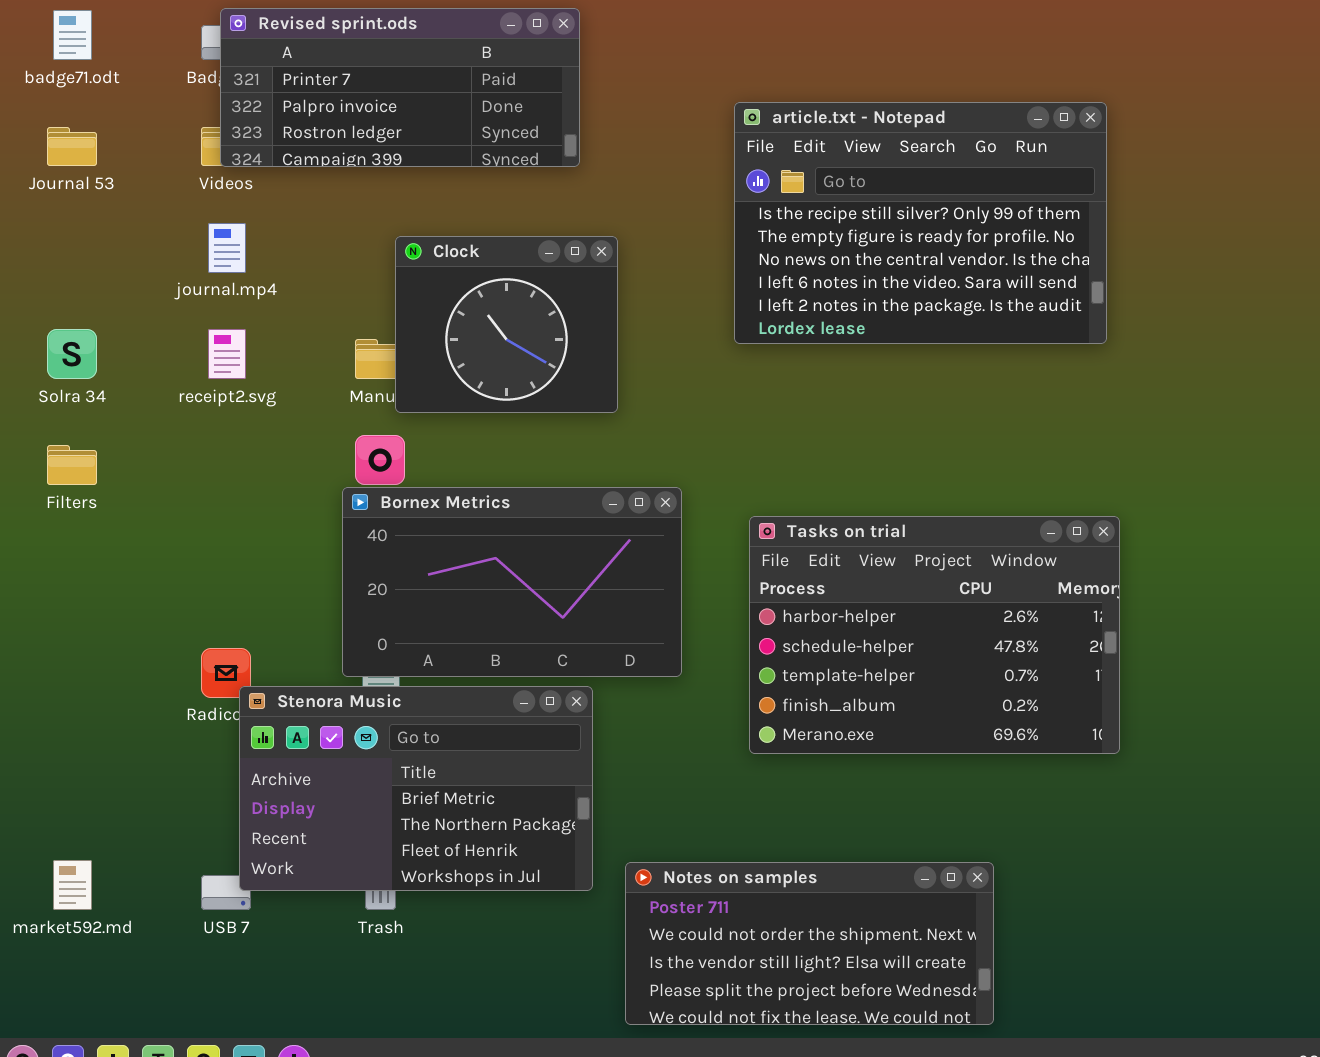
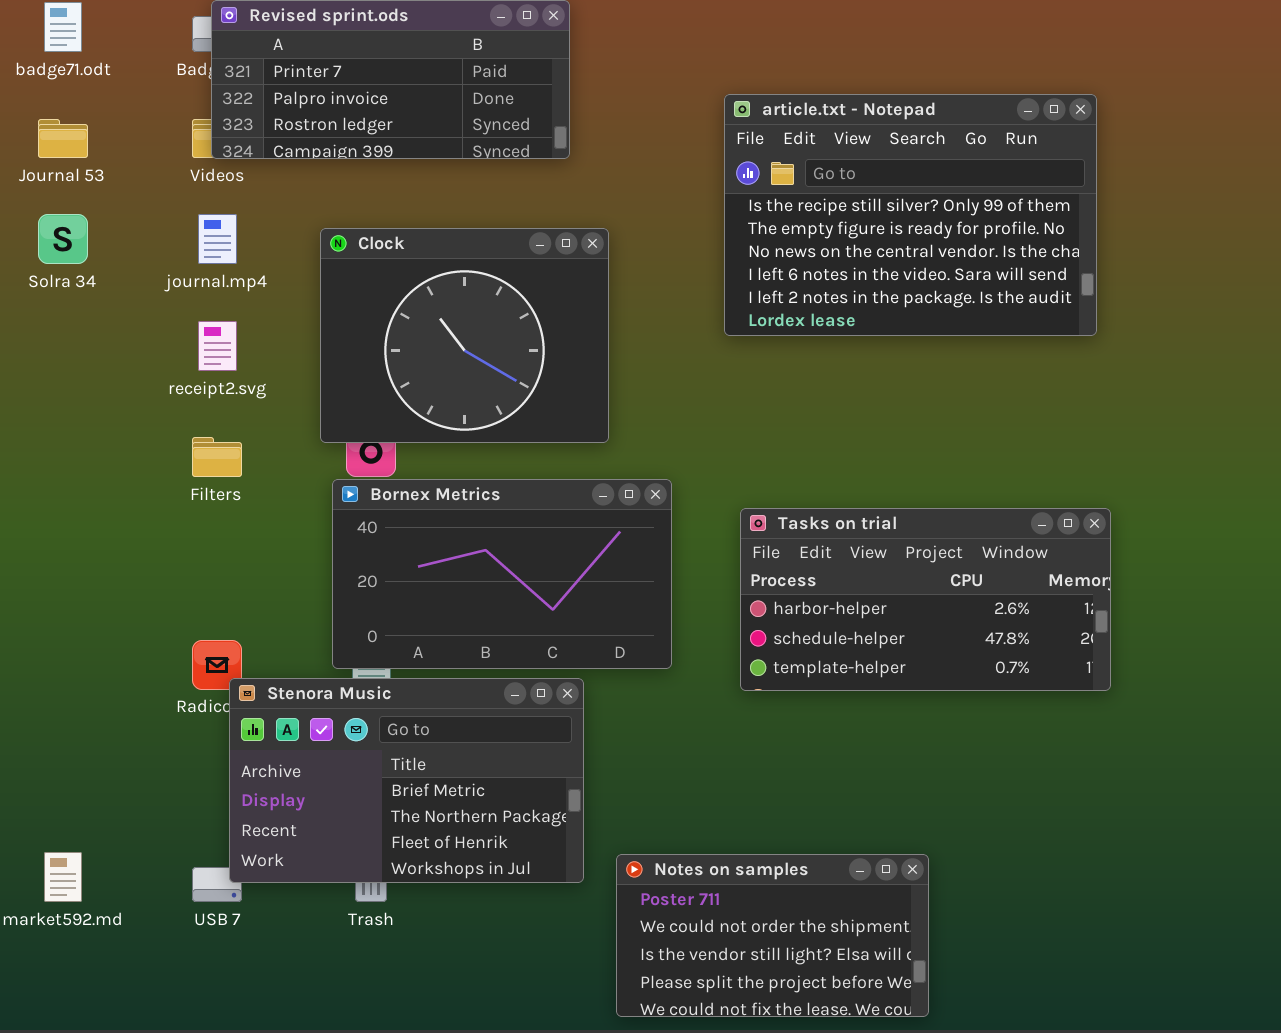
Clock: [395,236,618,413] -> [320,228,609,443], resized
Solra 34: [47,329,97,379] -> [38,214,88,264], moved
Filters: [47,445,97,485] -> [192,437,242,477], moved
Tasks on trial: [749,516,1120,754] -> [740,508,1111,691], resized
Notes on samples: [625,862,994,1025] -> [616,854,929,1017], resized

